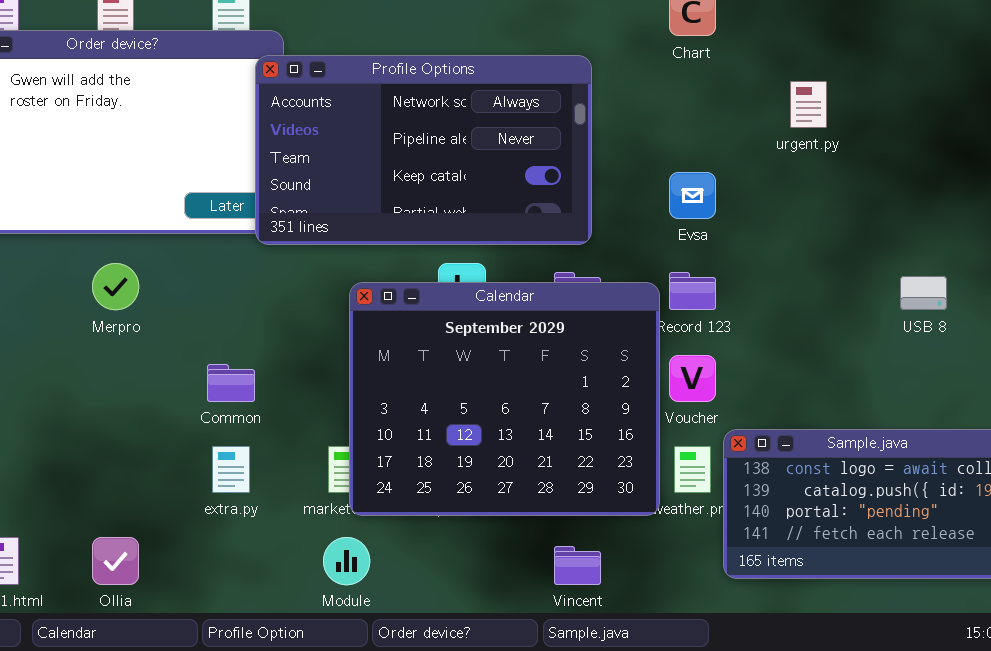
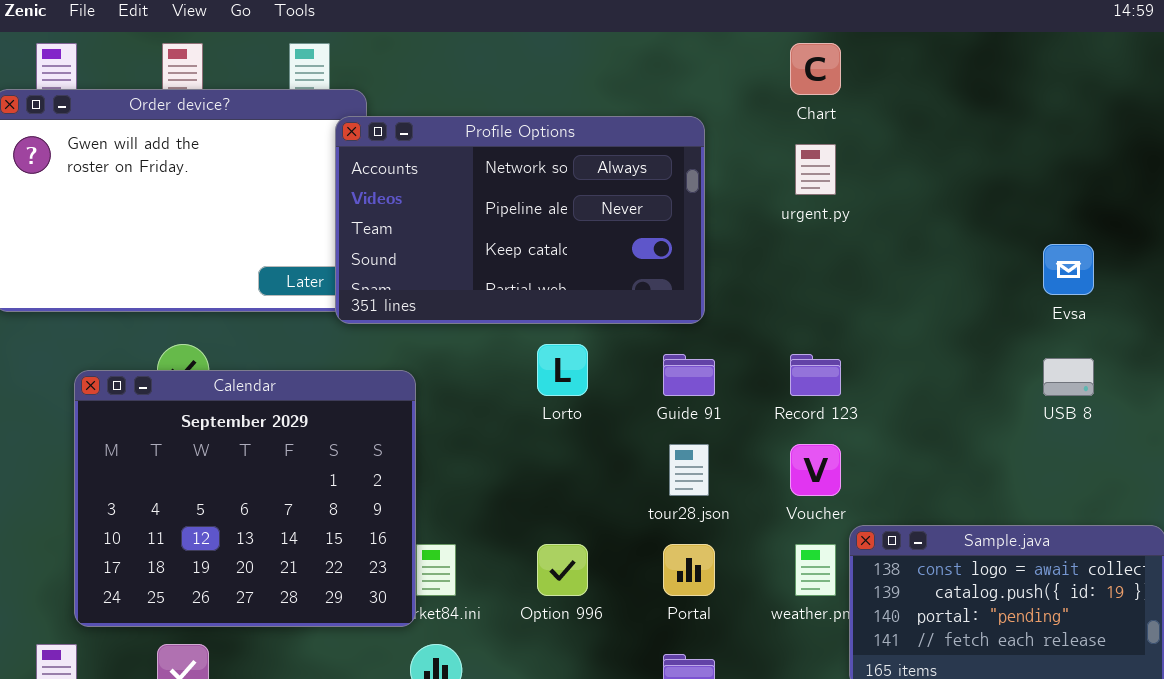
urgent.py: [790,81,827,128] -> [795,144,836,195], moved
Evsa: [669,172,716,219] -> [1043,244,1094,295], moved
Calendar: [349,282,660,516] -> [74,370,416,627], moved

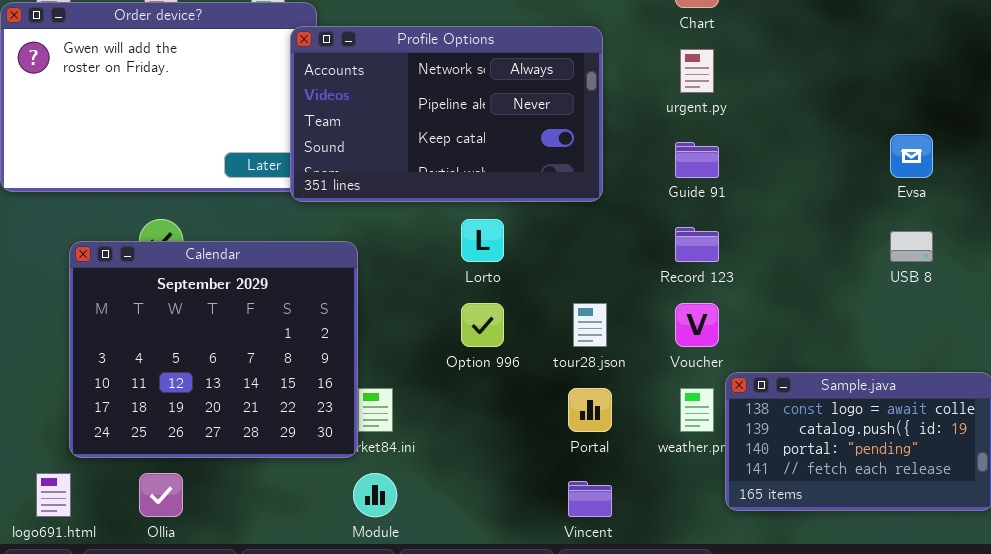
Guide 91: [663,354,715,396] -> [675,142,719,178], moved
Option 996: [537,544,588,596] -> [461,303,504,347], moved

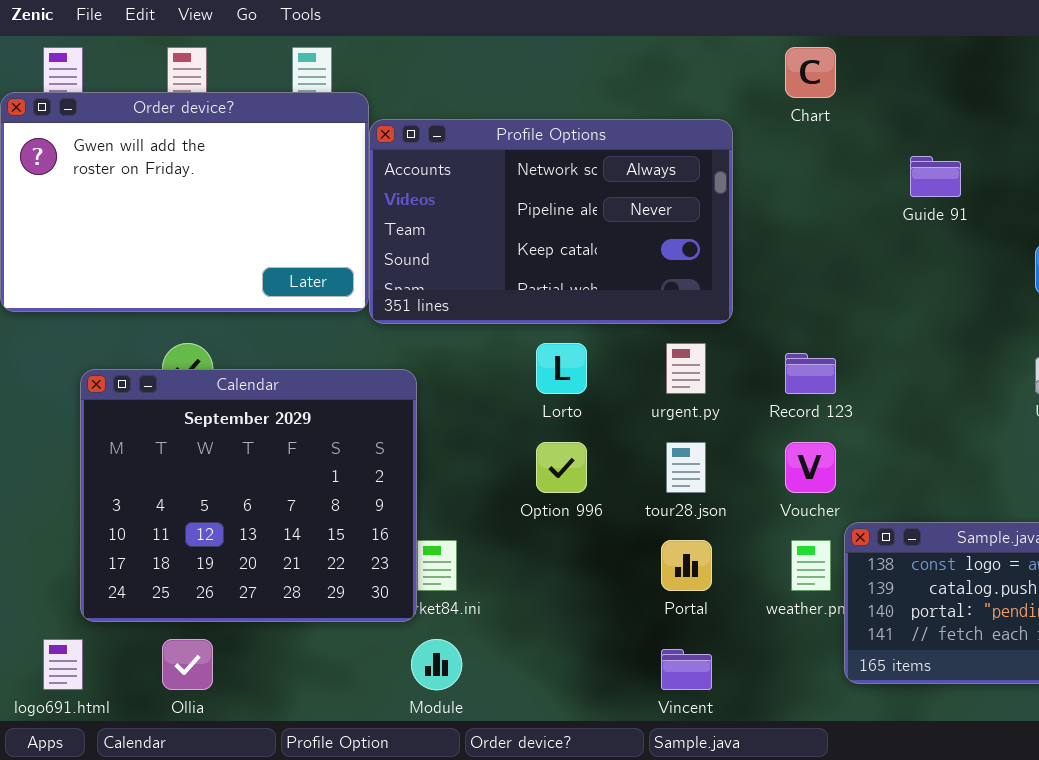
Profile Options: [290,26,603,202] -> [369,119,733,324], moved
urgent.py: [680,49,714,93] -> [666,343,706,394], moved
Guide 91: [675,142,719,178] -> [910,156,961,197], moved

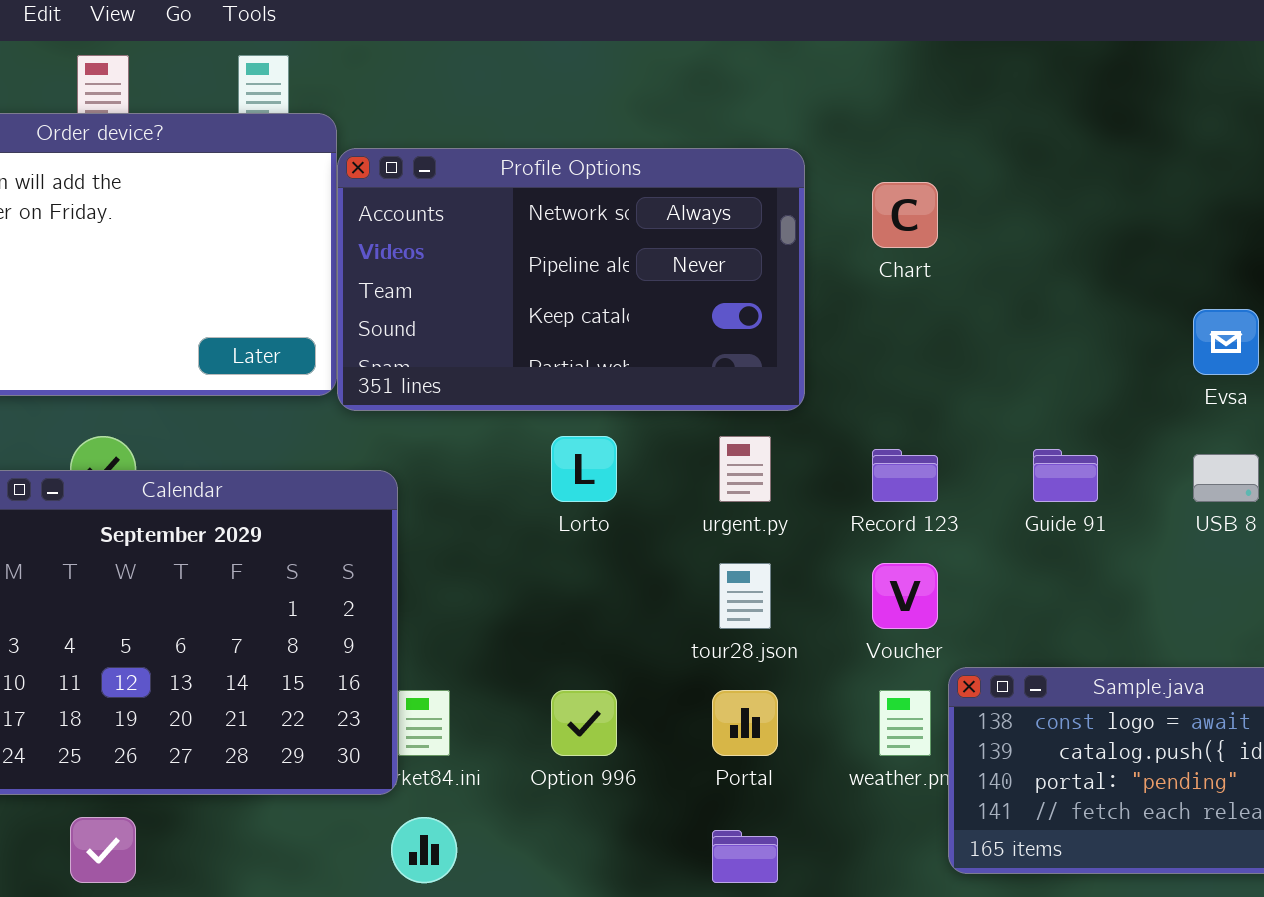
Chart: [785,47,836,98] -> [872,182,938,248], moved
Guide 91: [910,156,961,197] -> [1033,449,1098,502], moved
Option 996: [536,442,587,493] -> [551,690,617,756], moved

